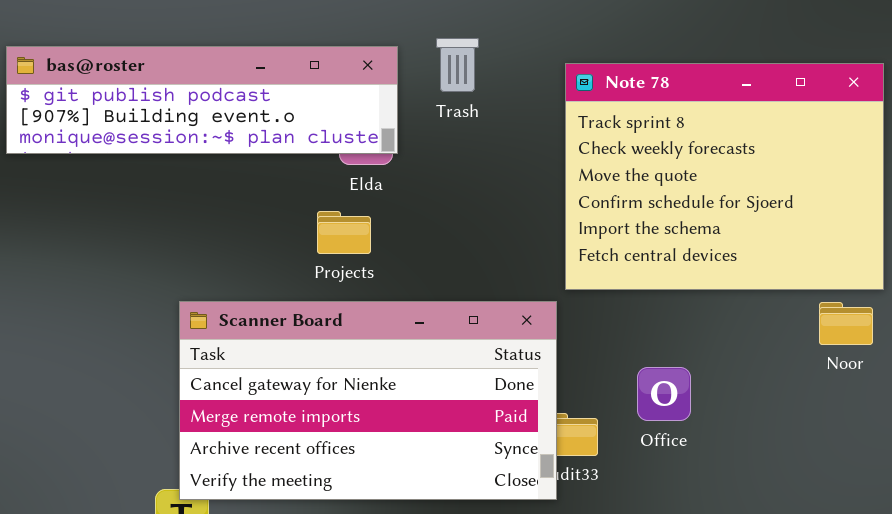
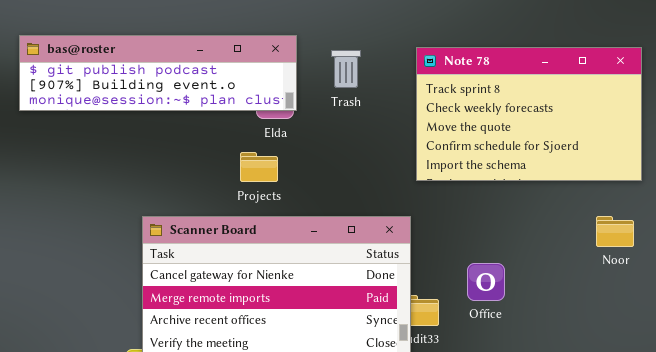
Trash: [436,38,479,92] -> [331,50,361,88], moved
Note 78: [565,63,884,290] -> [416,47,642,181], resized

